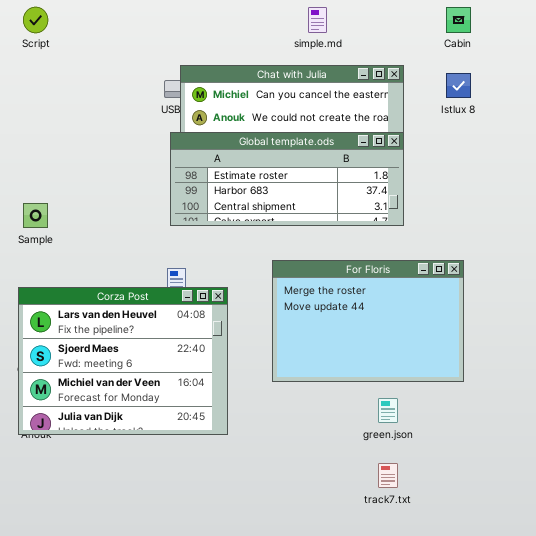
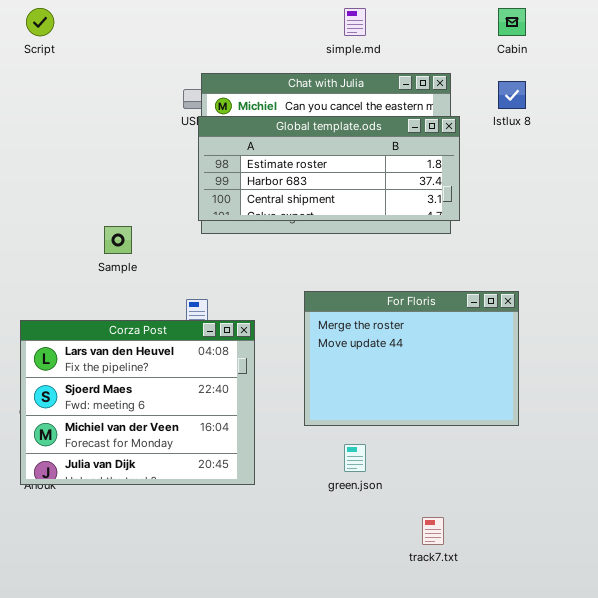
Global template.ods: [170,132,404,226] -> [198,116,460,221], moved
Sample: [23,203,48,228] -> [104,226,132,254], moved
green.json: [378,398,398,423] -> [344,444,366,472], moved

